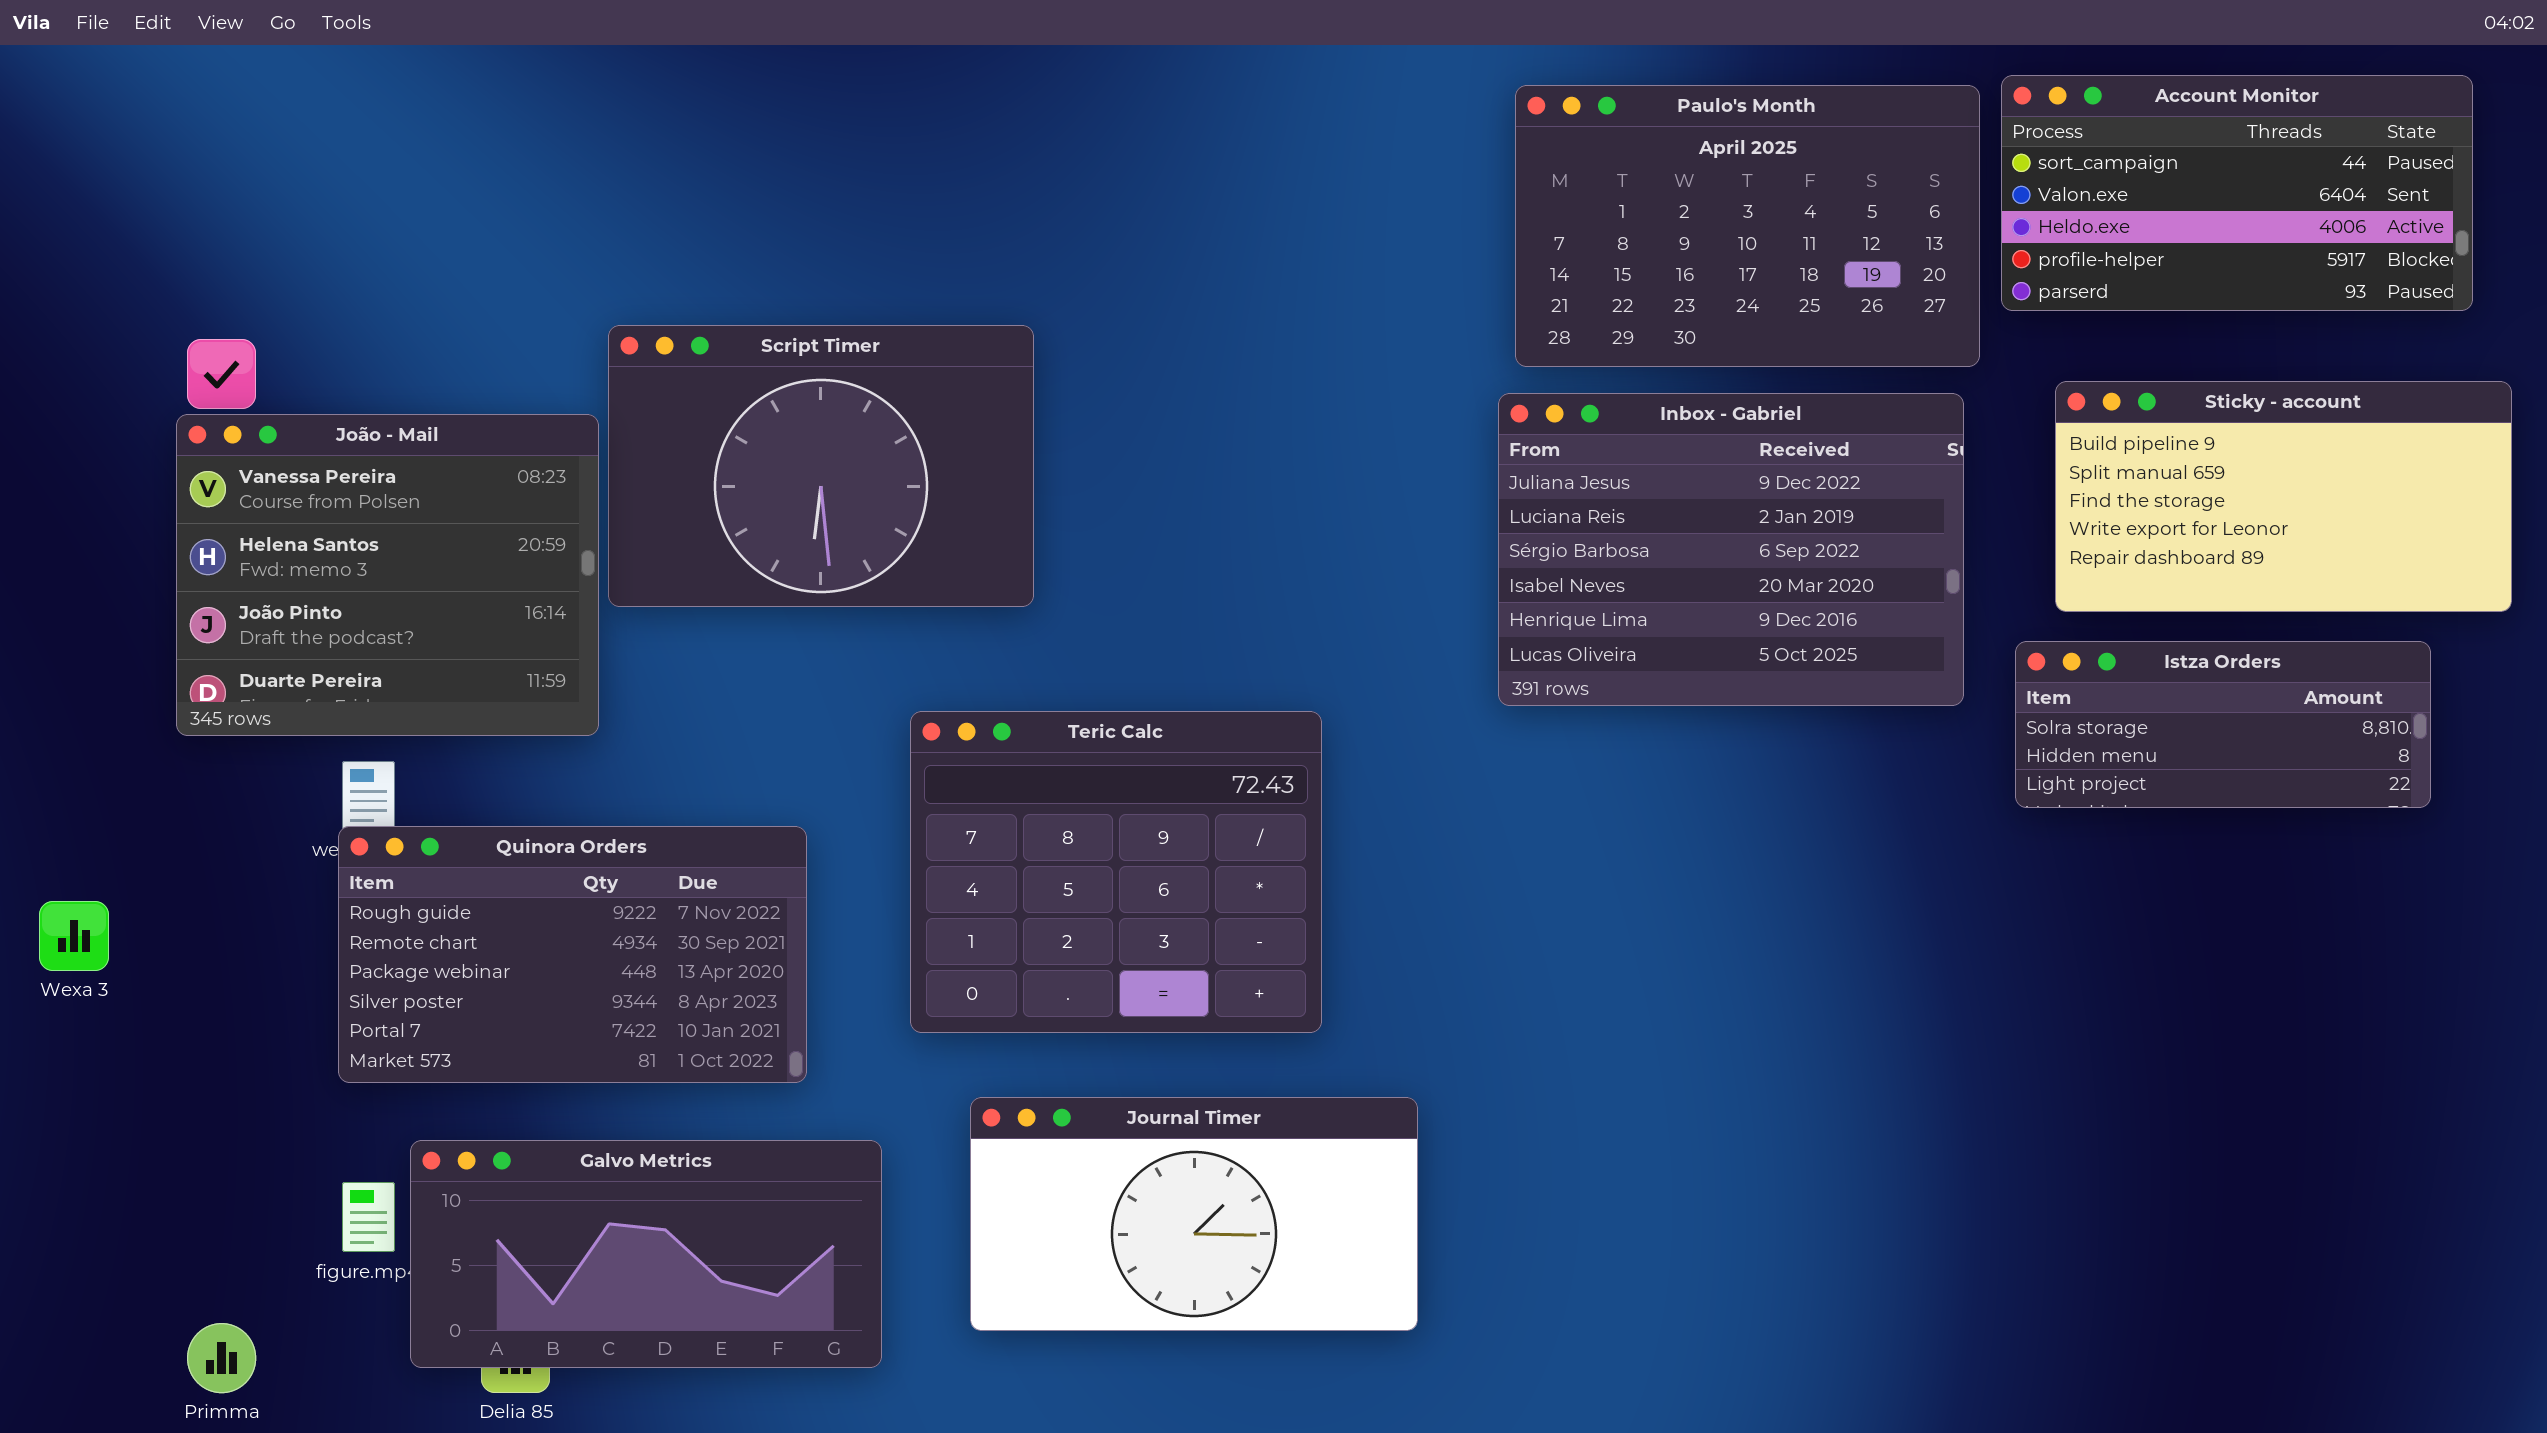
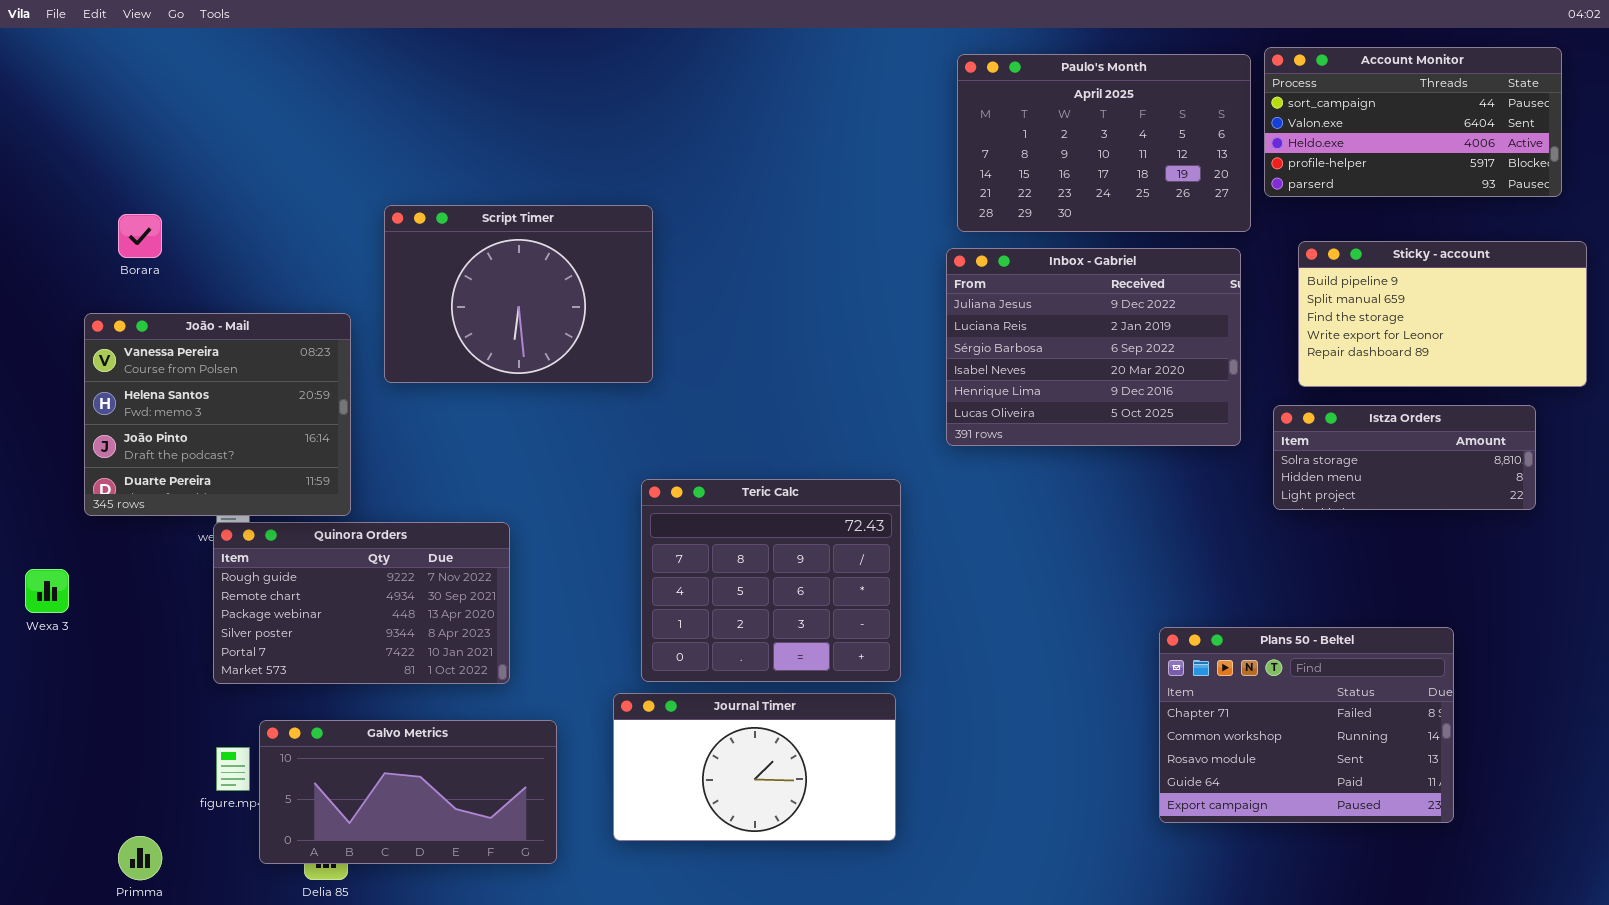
João - Mail: [176,414,599,736] -> [84,313,351,516], moved
Teric Calc: [910,711,1322,1033] -> [641,479,901,682], moved
Plans 50 - Beltel: none -> [1159,627,1454,823], opened

